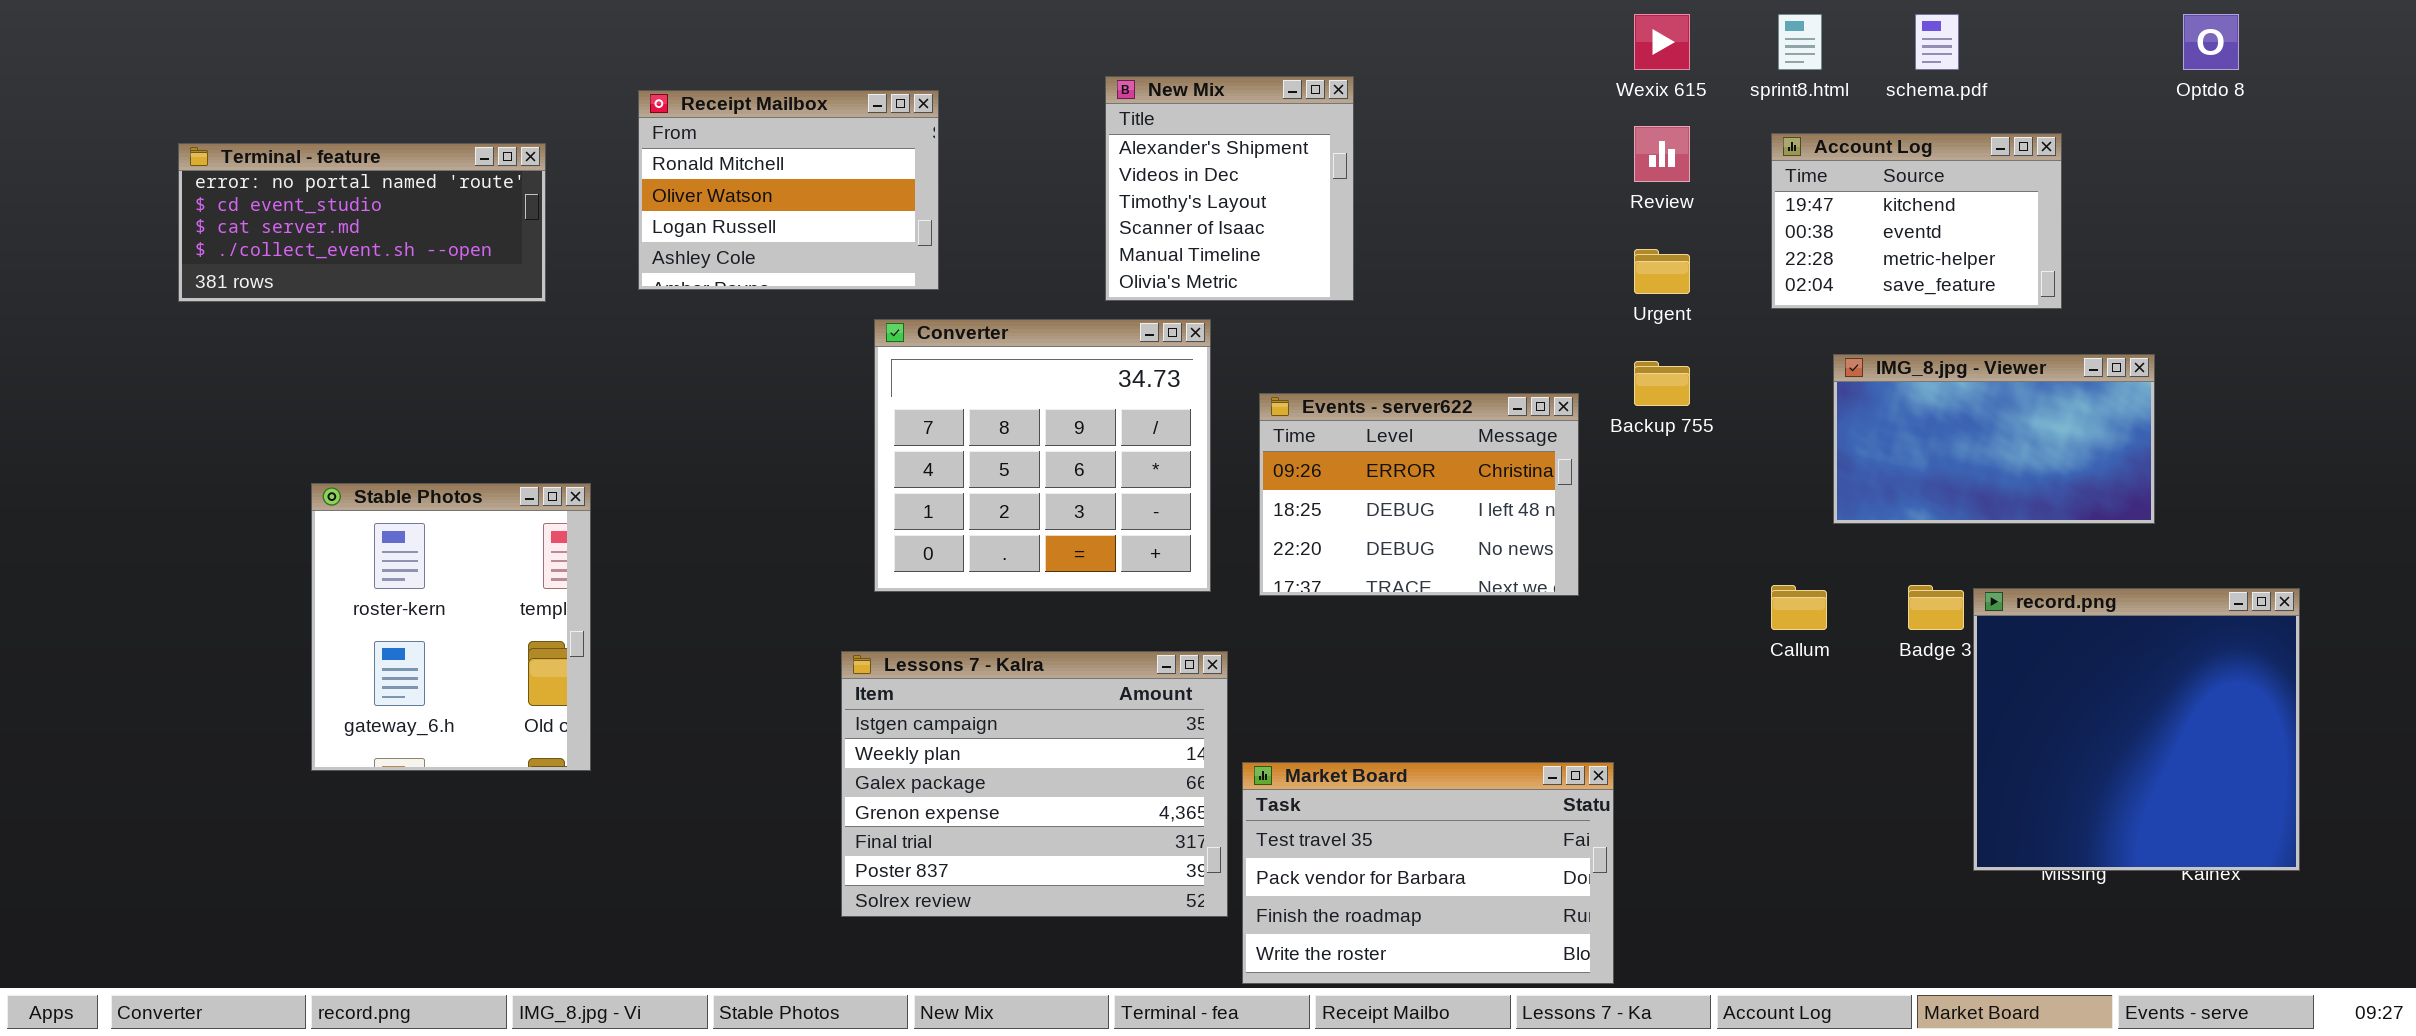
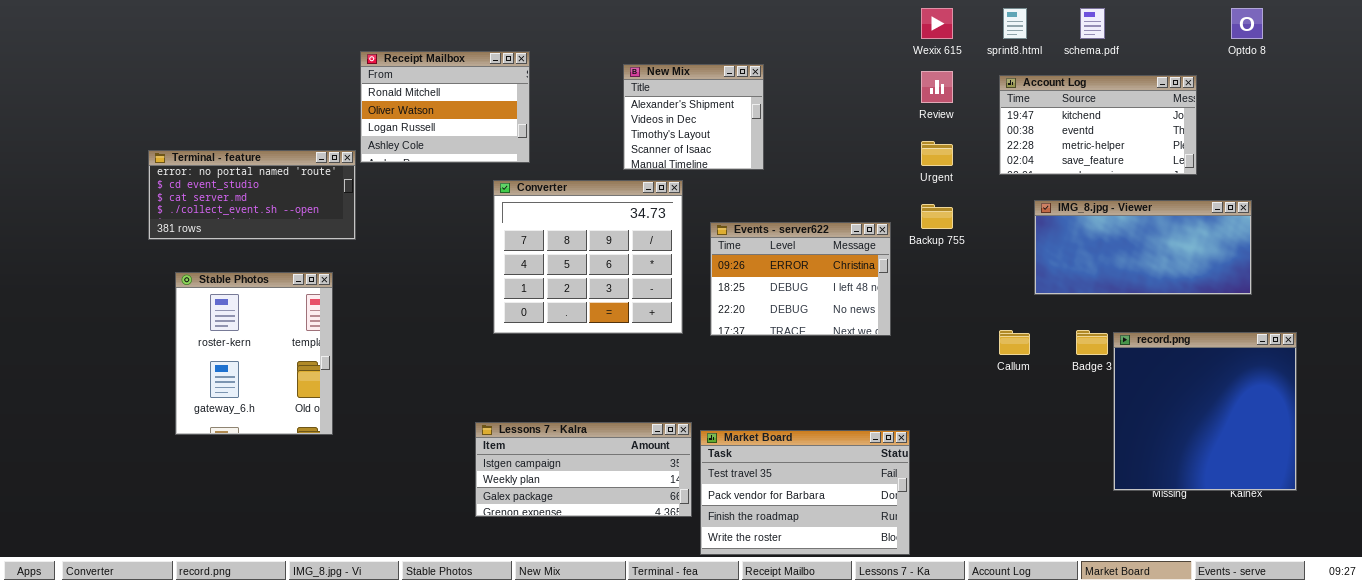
New Mix: [1105,76,1354,301] -> [623,64,764,170], resized
Account Log: [1771,133,2062,309] -> [999,75,1197,175], resized
Terminal - feature: [178,143,546,302] -> [148,150,356,240], moved
IMG_8.jpg - Viewer: [1833,354,2155,524] -> [1034,200,1252,295], resized
Lessons 7 - Kalra: [841,651,1228,917] -> [475,422,692,517], resized

